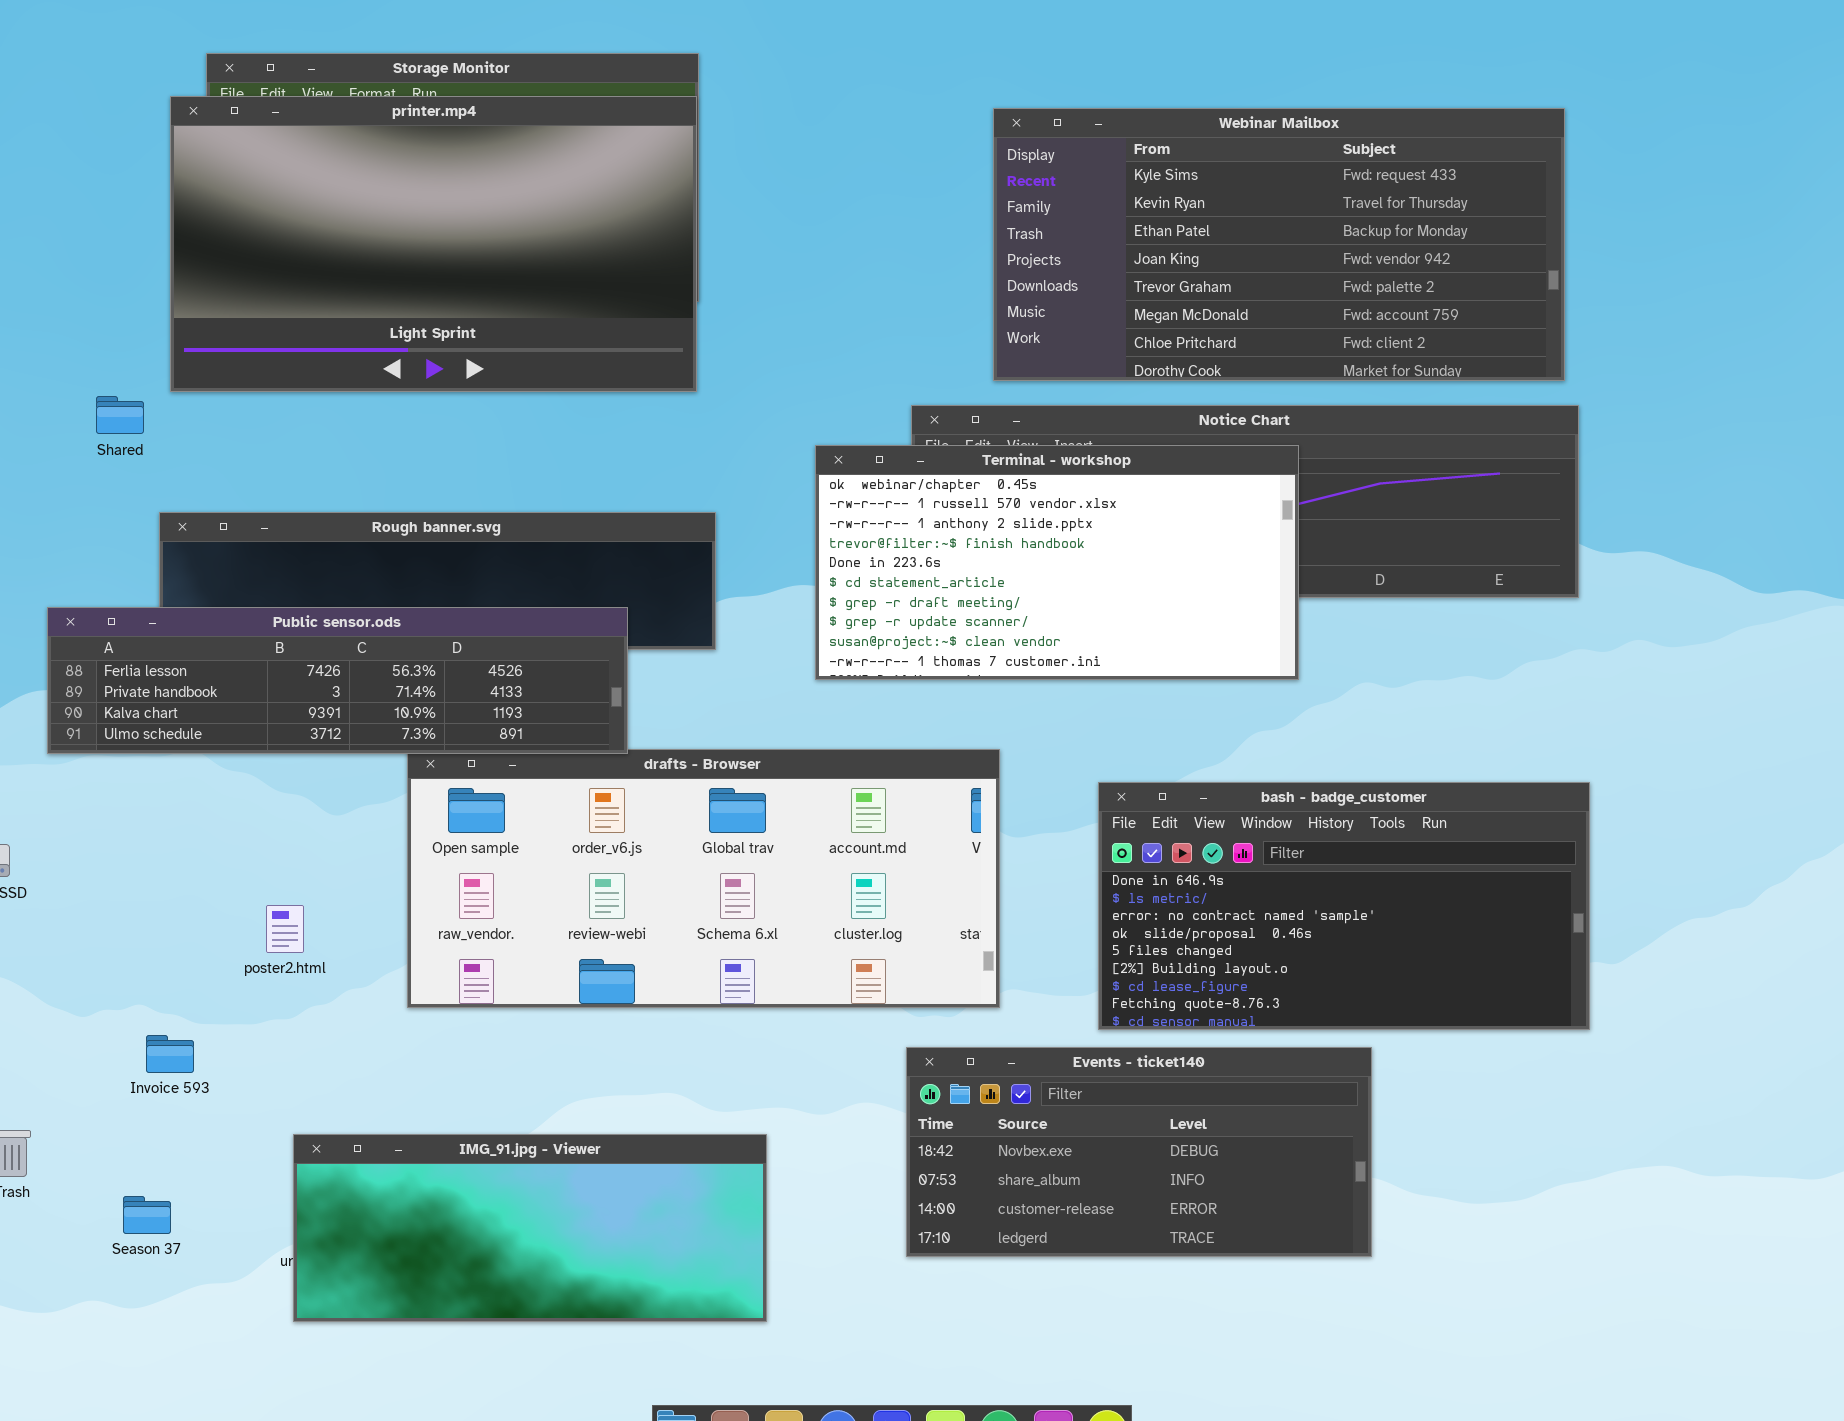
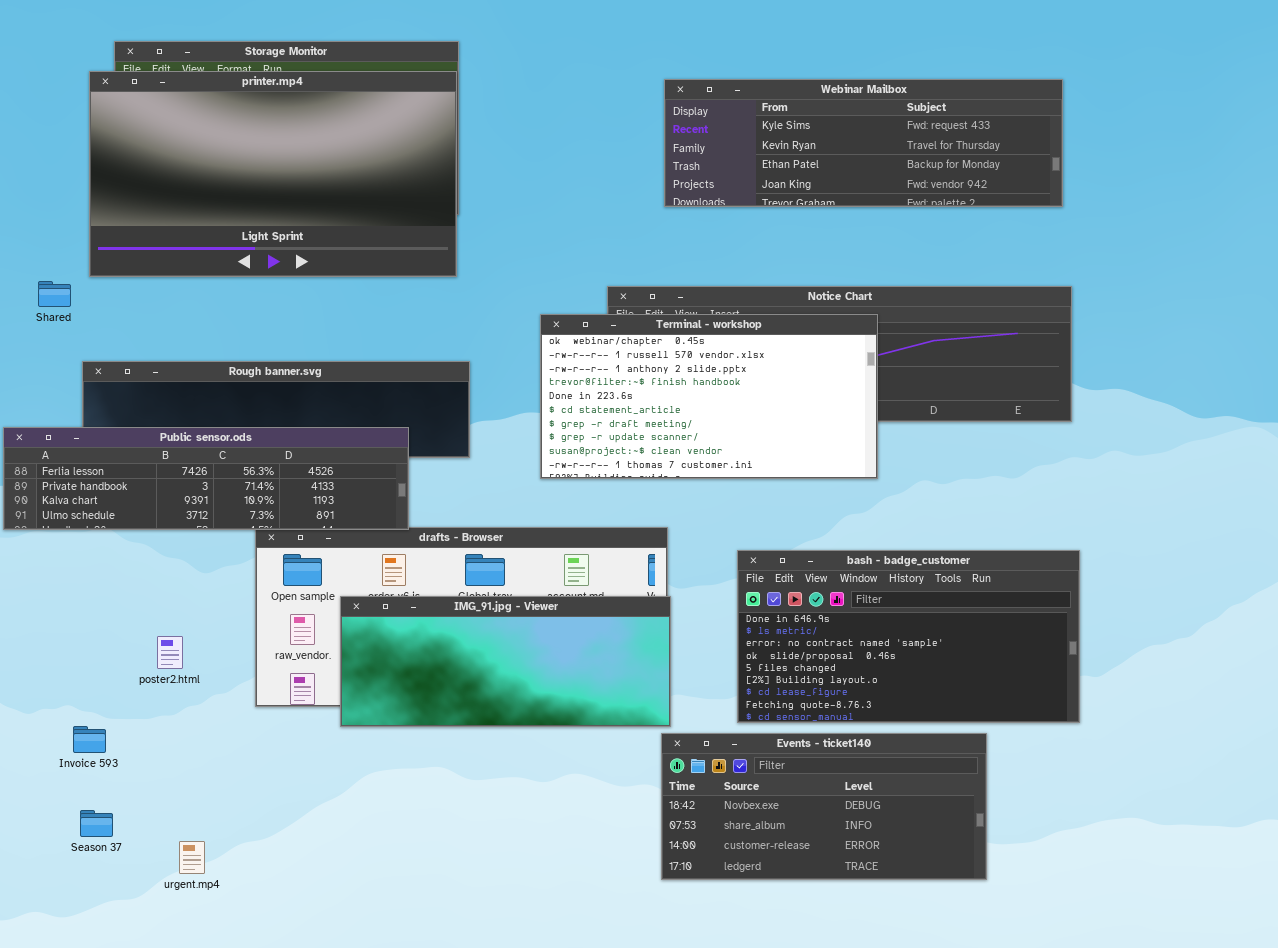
Webinar Mailbox: [993,108,1565,381] -> [664,79,1063,207], resized
Events - ticket140: [906,1047,1372,1257] -> [661,733,987,880], moved
IMG_91.jpg - Viewer: [293,1134,767,1322] -> [340,596,671,727], moved
Season 37: [123,1196,171,1234] -> [80,810,113,837], moved

